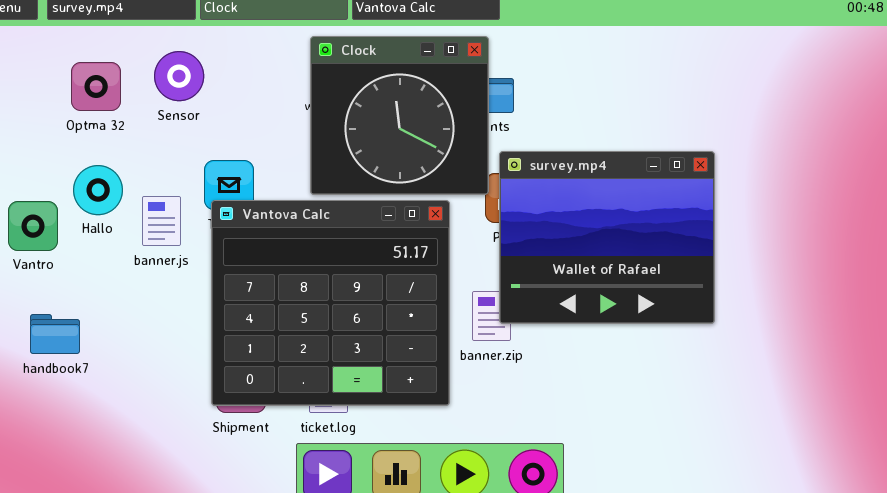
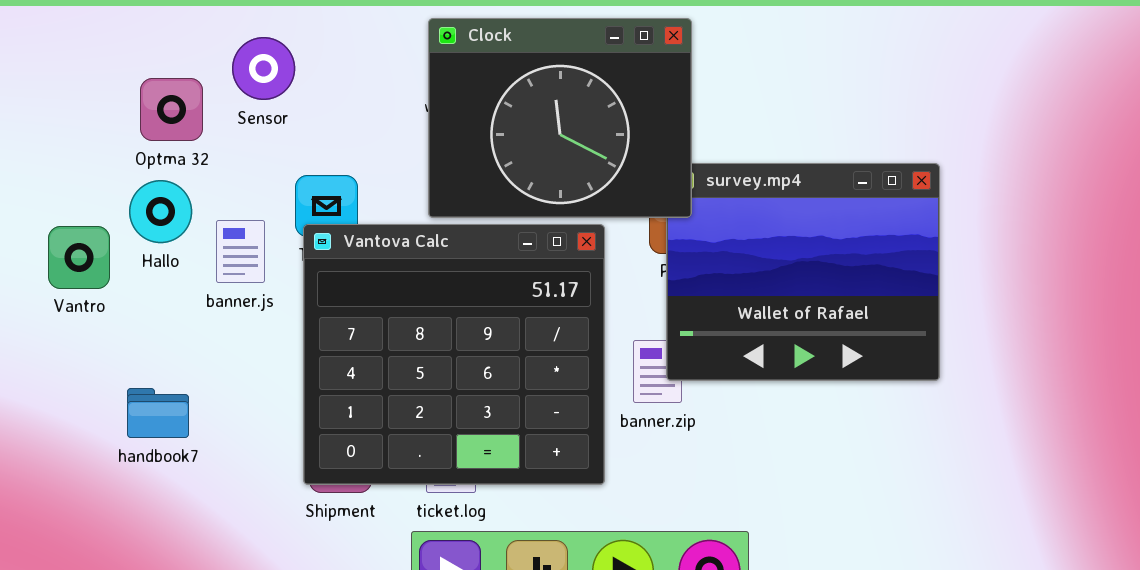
Clock: [310,36,489,195] -> [428,18,692,218], resized
Optma 32: [71,62,121,111] -> [140,78,203,141], moved
handbook7: [30,314,80,354] -> [127,388,189,438], moved

